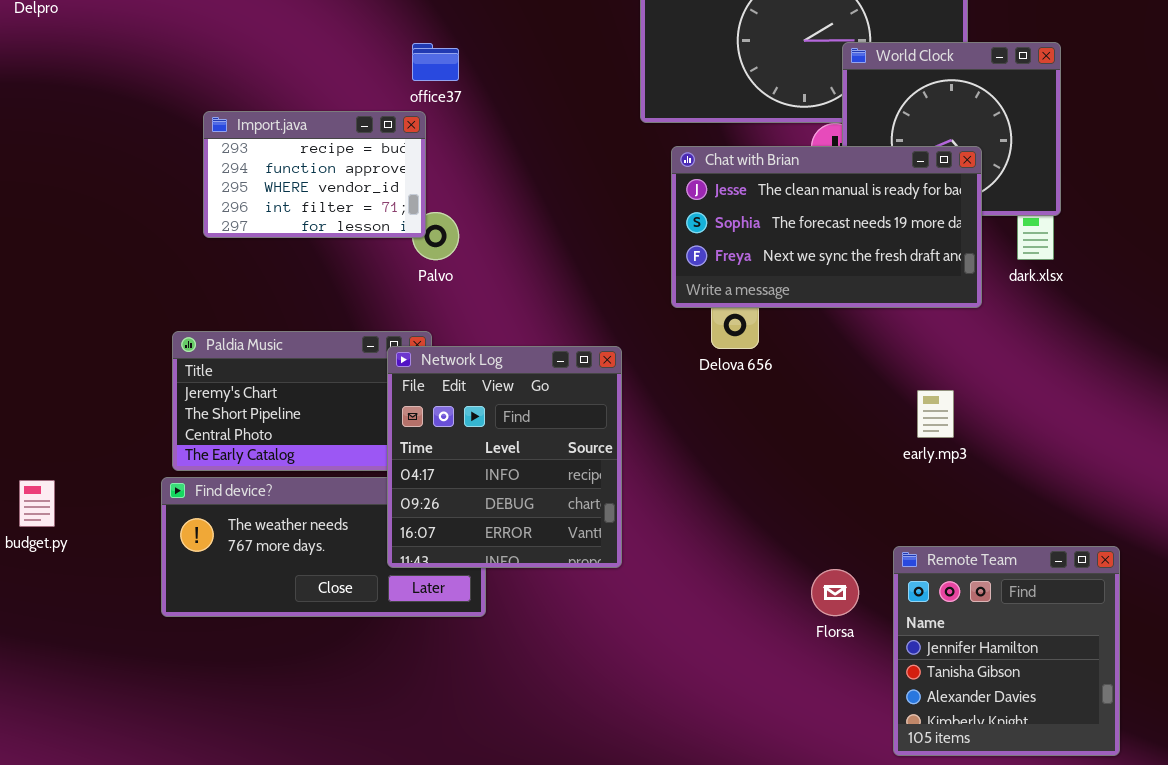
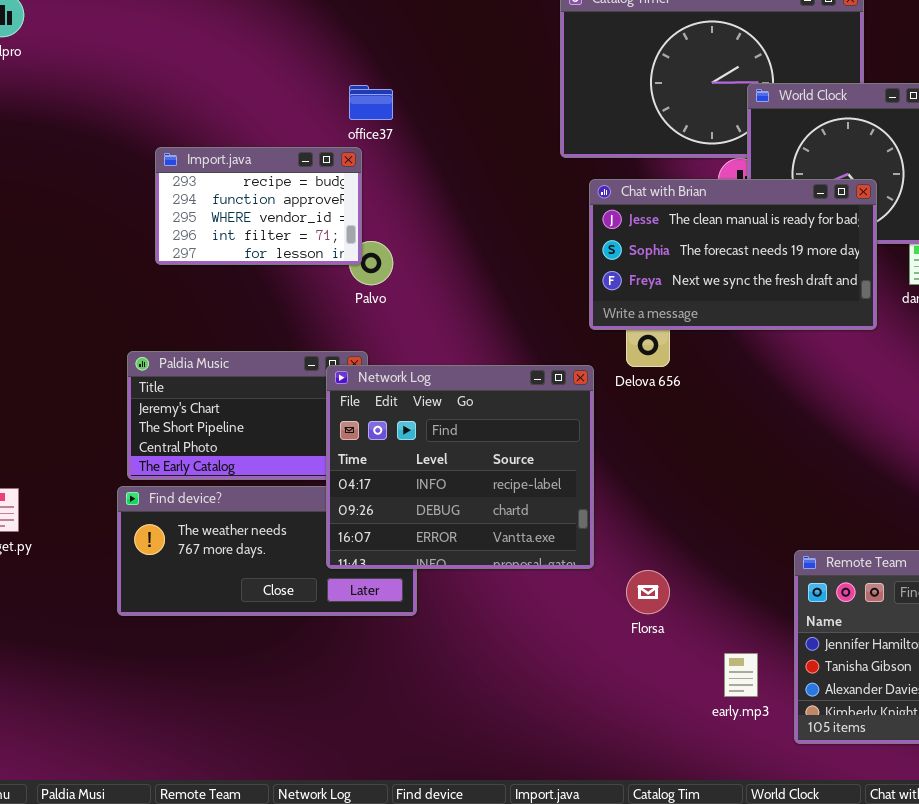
Network Log: [387,346,622,568] -> [326,365,594,569], resized
early.mp3: [917,390,954,438] -> [724,653,758,697], moved
Florsa: [811,569,859,616] -> [626,570,670,614], moved

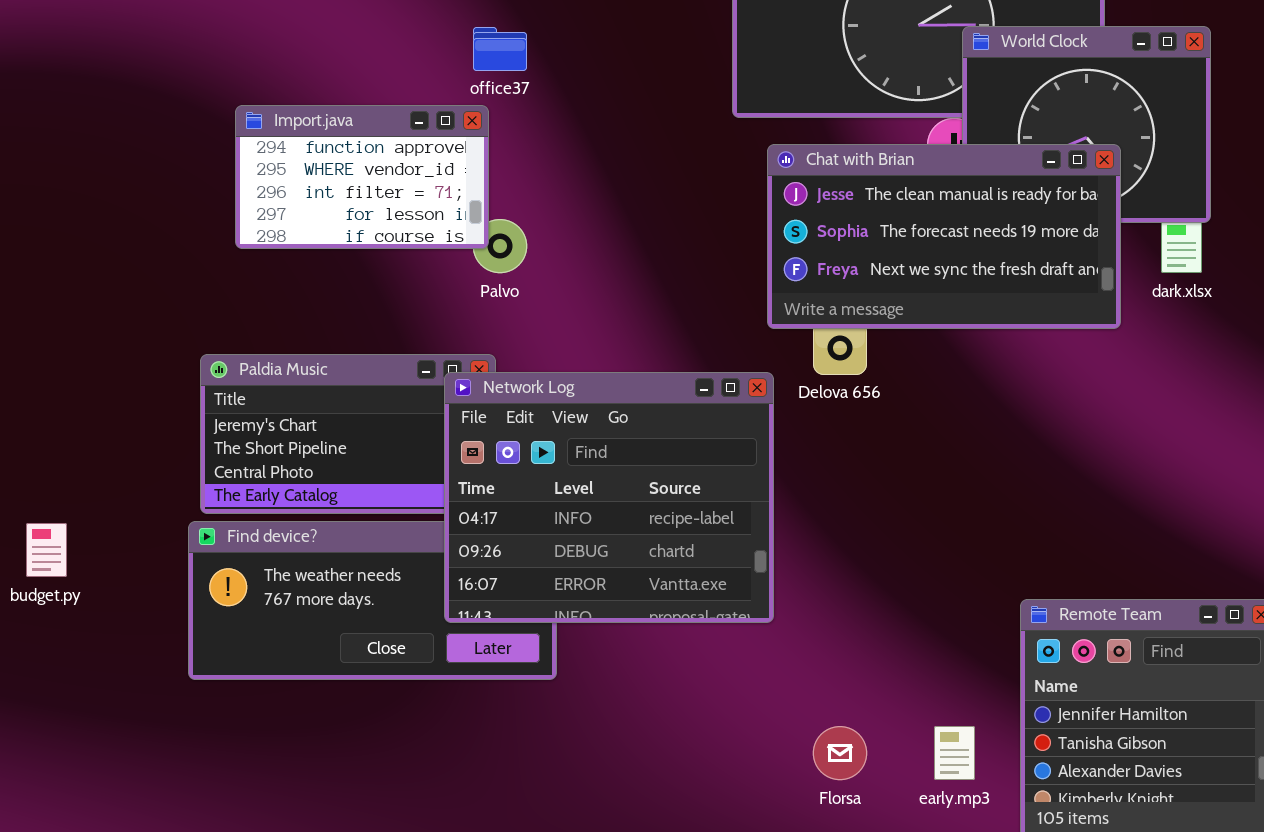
Import.java: [155,147,362,265] -> [235,105,489,249], scrolled down 1 row
Florsa: [626,570,670,614] -> [813,726,867,780], moved

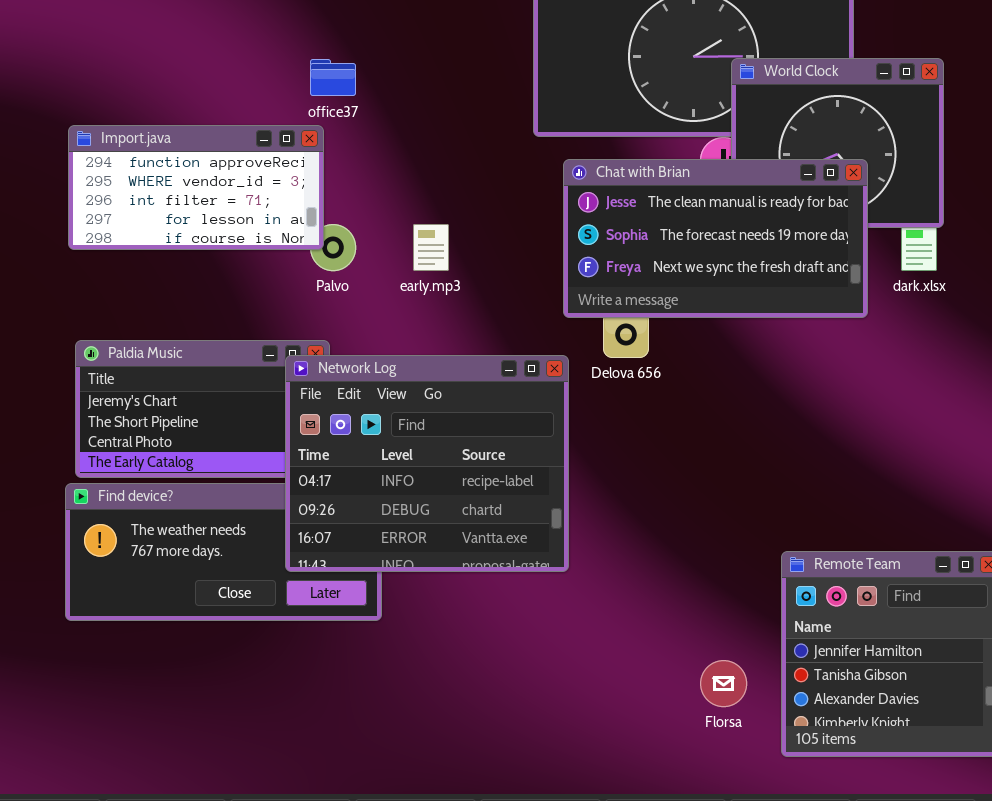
Import.java: [235,105,489,249] -> [68,125,324,250], resized
Florsa: [813,726,867,780] -> [700,660,747,707], moved
early.mp3: [934,726,975,780] -> [413,224,449,271], moved

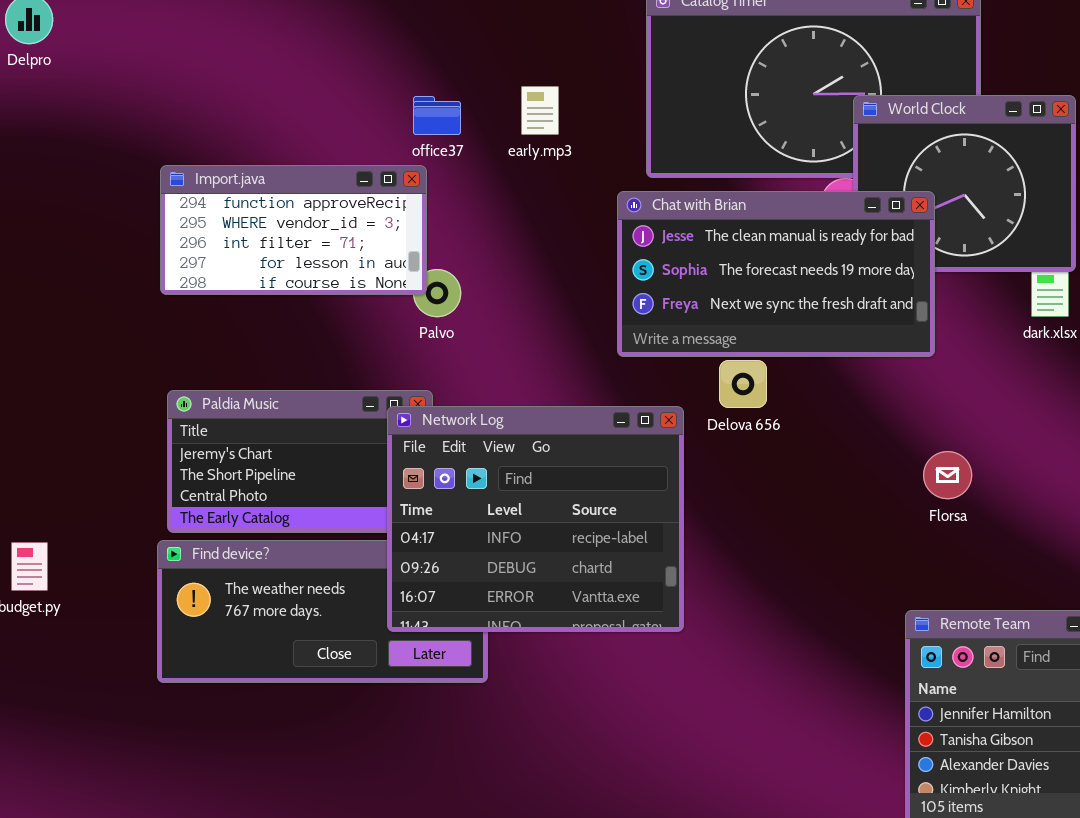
Chat with Brian: [563,159,868,318] -> [617,191,935,357], moved
early.mp3: [413,224,449,271] -> [521,86,559,135], moved
Florsa: [700,660,747,707] -> [923,451,972,499], moved

